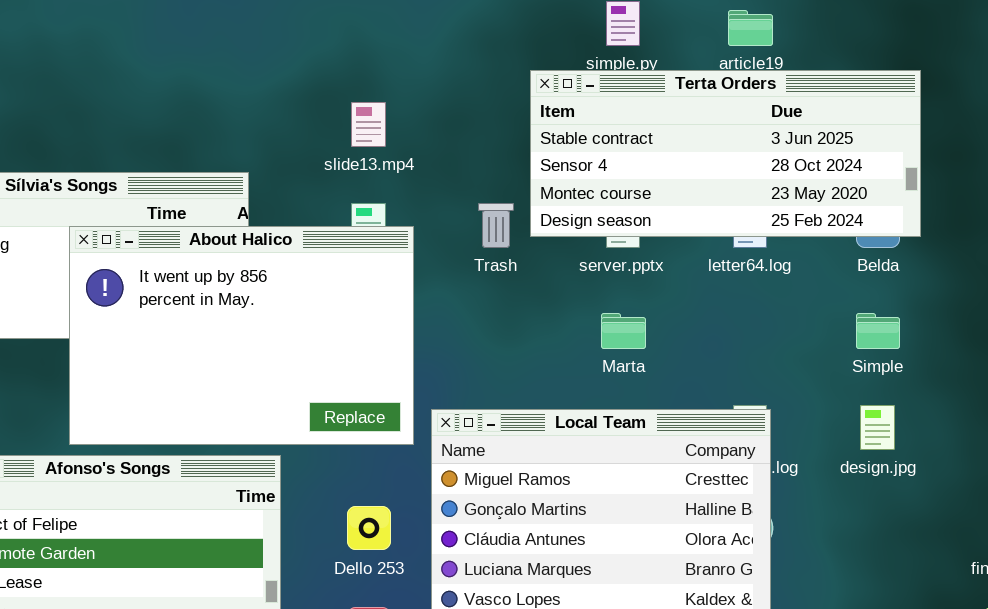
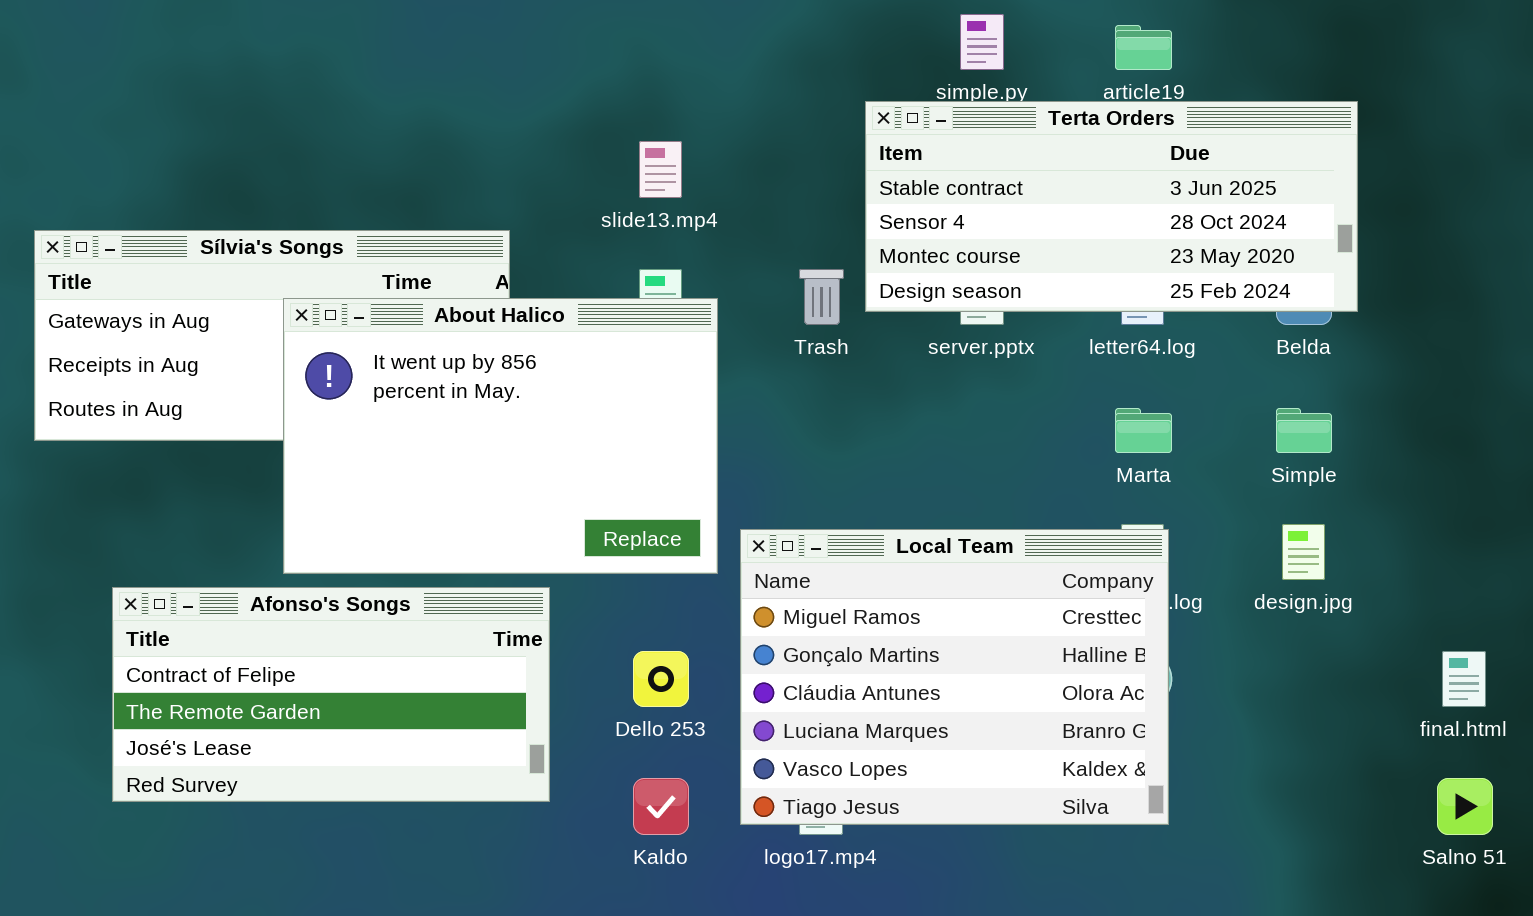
Marta: [601,313,646,349] -> [1115,408,1172,453], moved

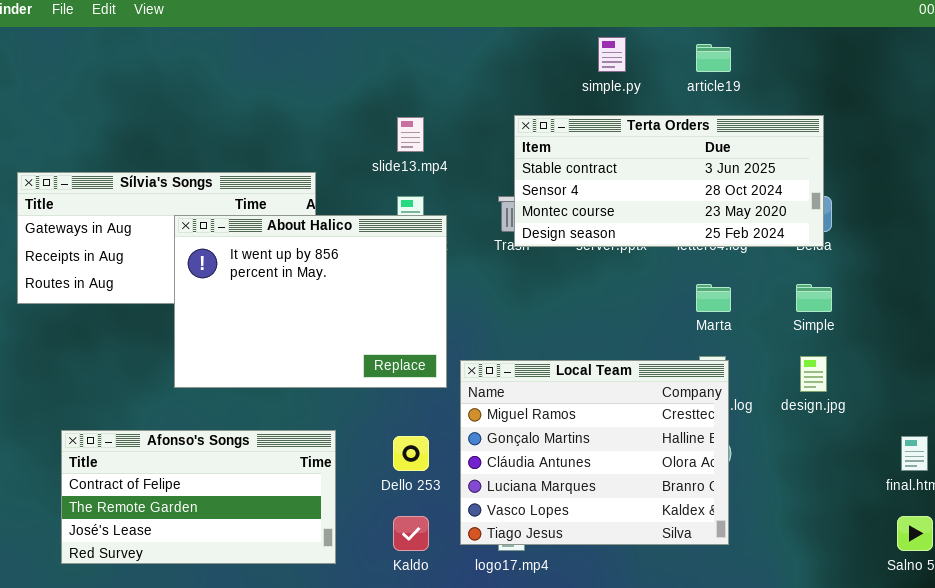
Terta Orders: [865,101,1358,312] -> [514,115,824,247], moved
Afonso's Songs: [112,587,550,802] -> [61,430,336,564], moved

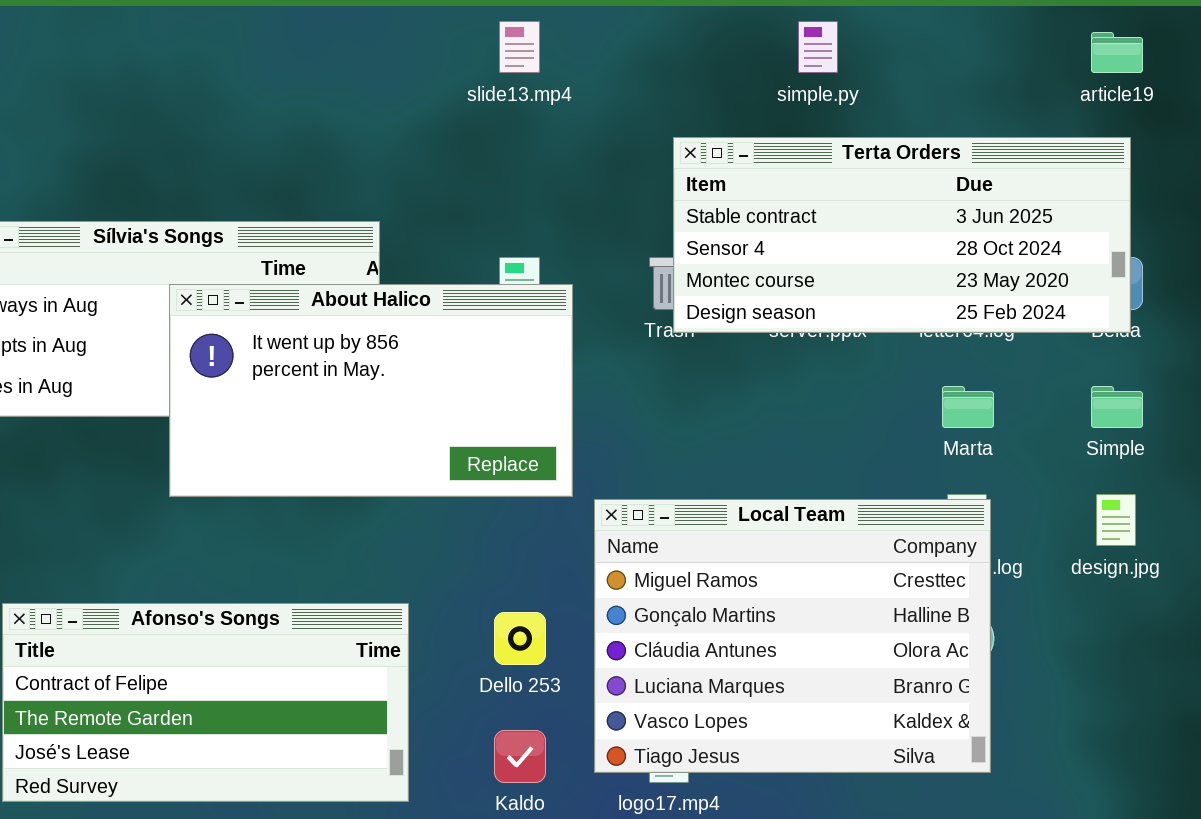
article19: [696,44,731,72] -> [1091,32,1143,73], moved
slide13.mp4: [397,117,424,152] -> [499,21,540,73], moved
About Halico: [174,215,447,388] -> [169,284,573,497], resized

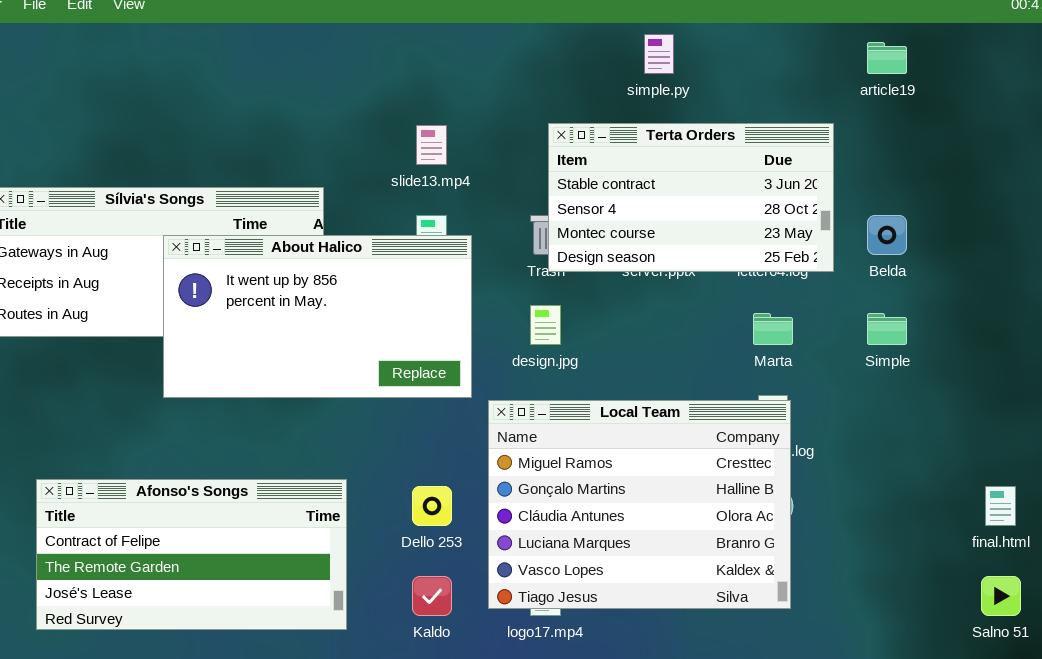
slide13.mp4: [499,21,540,73] -> [416,125,447,165], moved
Terta Orders: [673,137,1131,333] -> [548,123,834,272], resized
design.jpg: [1096,494,1136,546] -> [530,305,561,345], moved

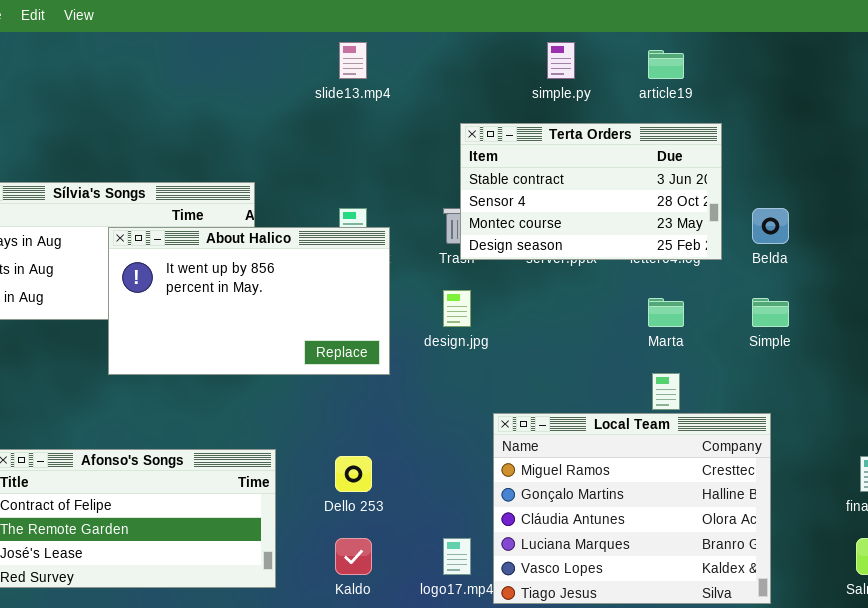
article19: [867,42,907,74] -> [648,50,684,79], moved
slide13.mp4: [416,125,447,165] -> [339,42,367,79], moved
Local Team: [488,400,791,609] -> [493,413,771,604], moved

